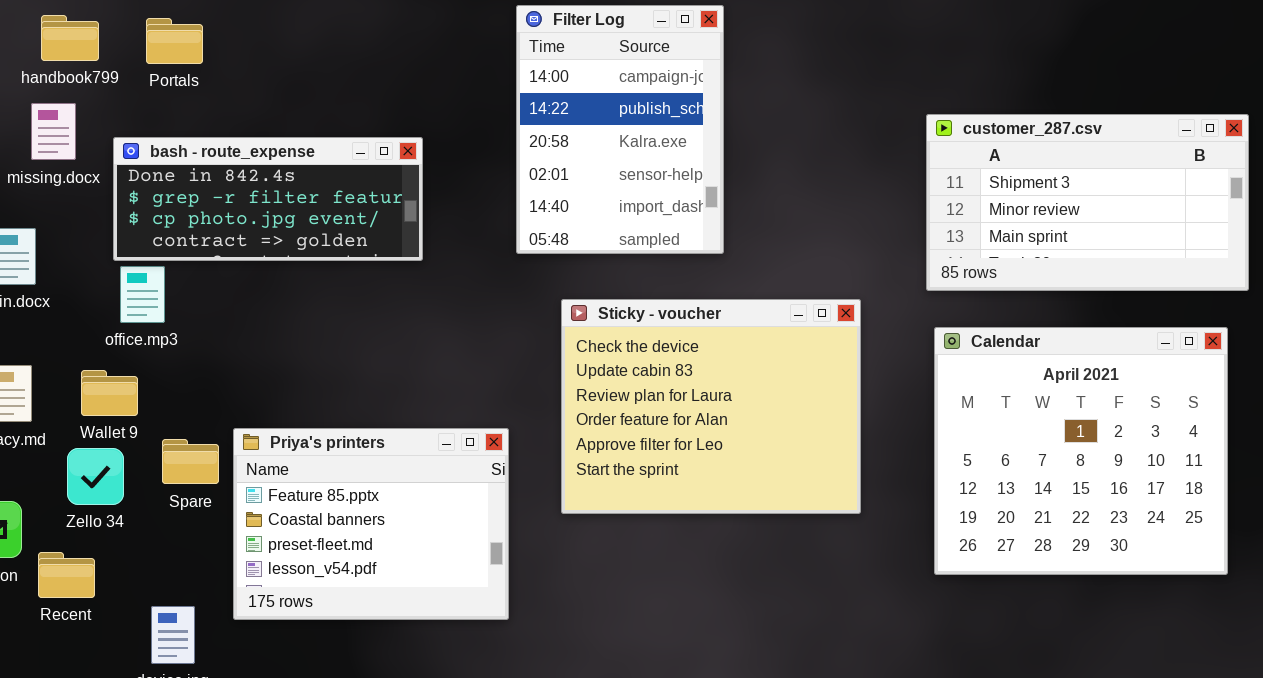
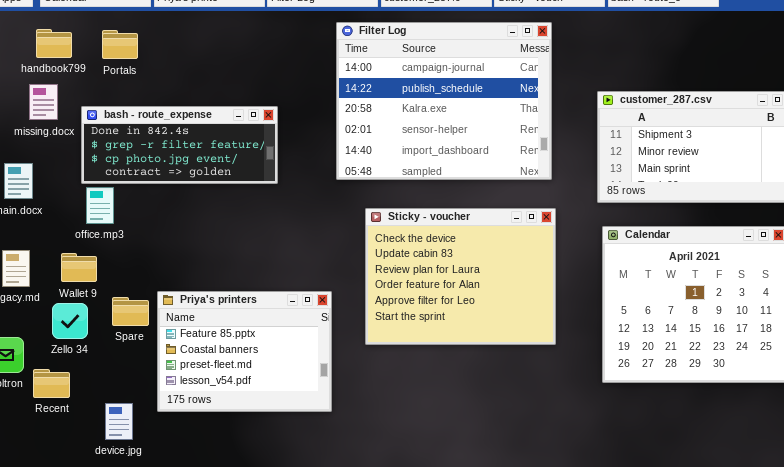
Filter Log: [516,5,724,254] -> [336,22,552,180], resized

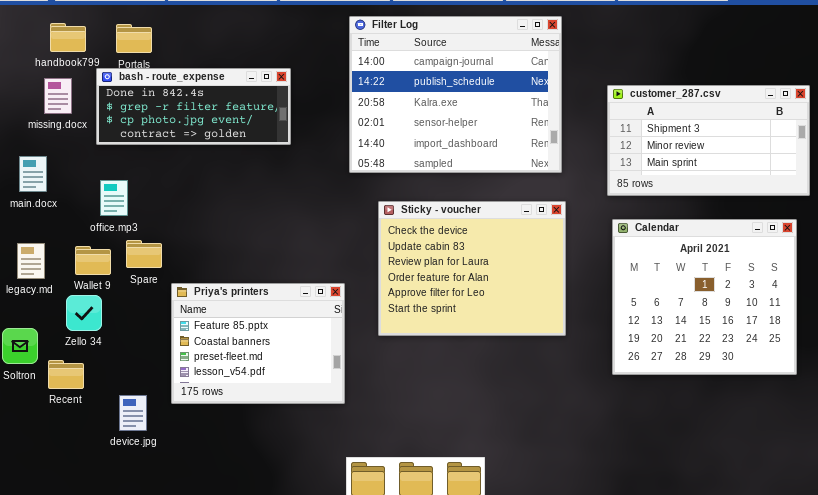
bash - route_expense: [81,106,278,184] -> [96,68,291,145], moved
Spare: [112,297,149,326] -> [126,240,162,268], moved

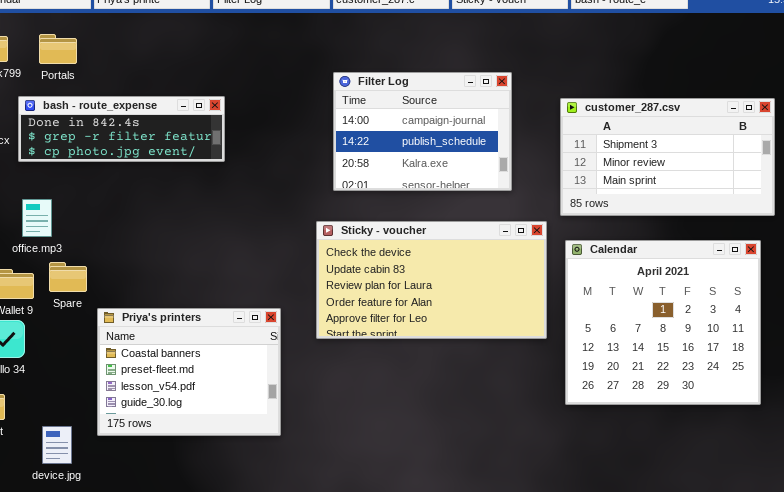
Filter Log: [349,16,562,173] -> [333,72,512,191], resized
bash - route_expense: [96,68,291,145] -> [18,96,225,162], resized
Sticky - voucher: [378,201,566,336] -> [316,221,547,339], resized
Priya's printers: [171,283,345,404] -> [97,308,281,436], scrolled down 1 row

